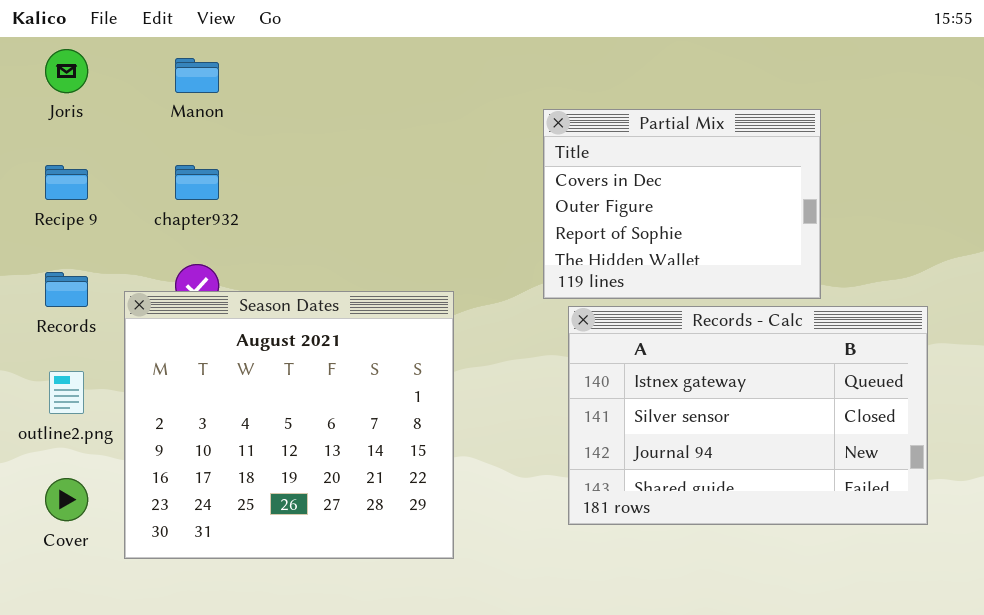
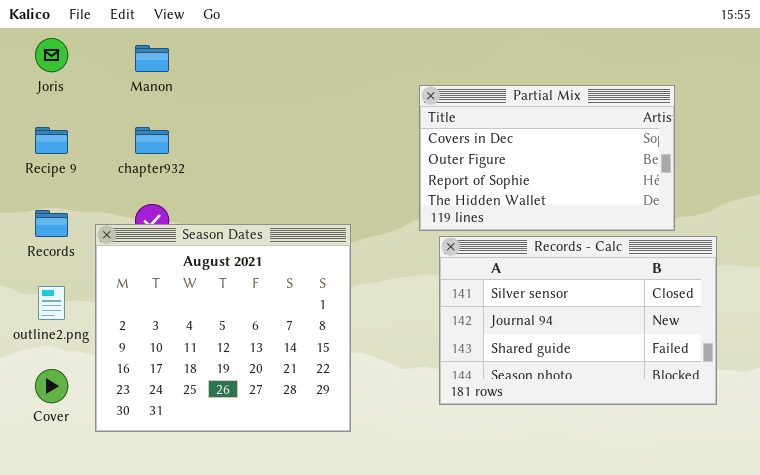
Partial Mix: [543,109,821,299] -> [419,85,675,231], resized
Records - Calc: [568,306,928,525] -> [439,236,717,405], scrolled down 1 row

